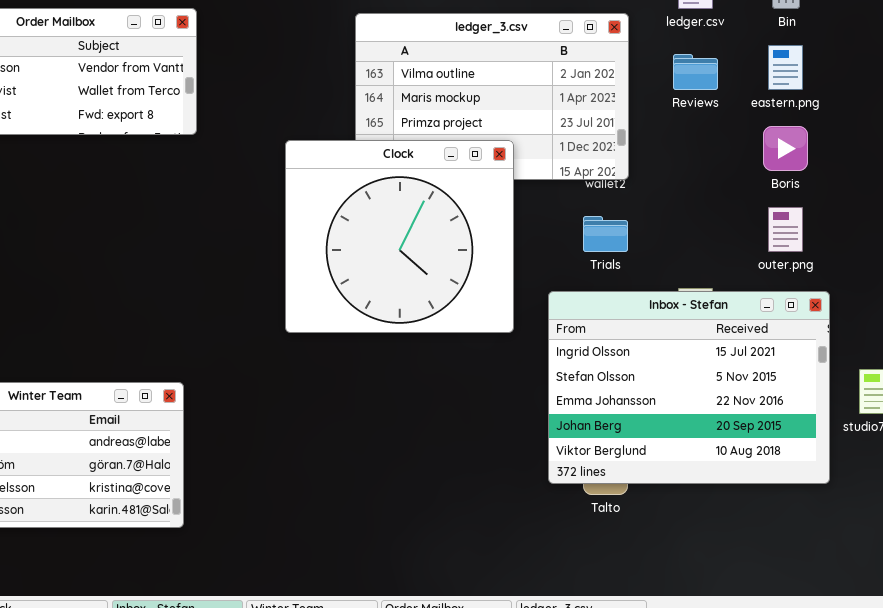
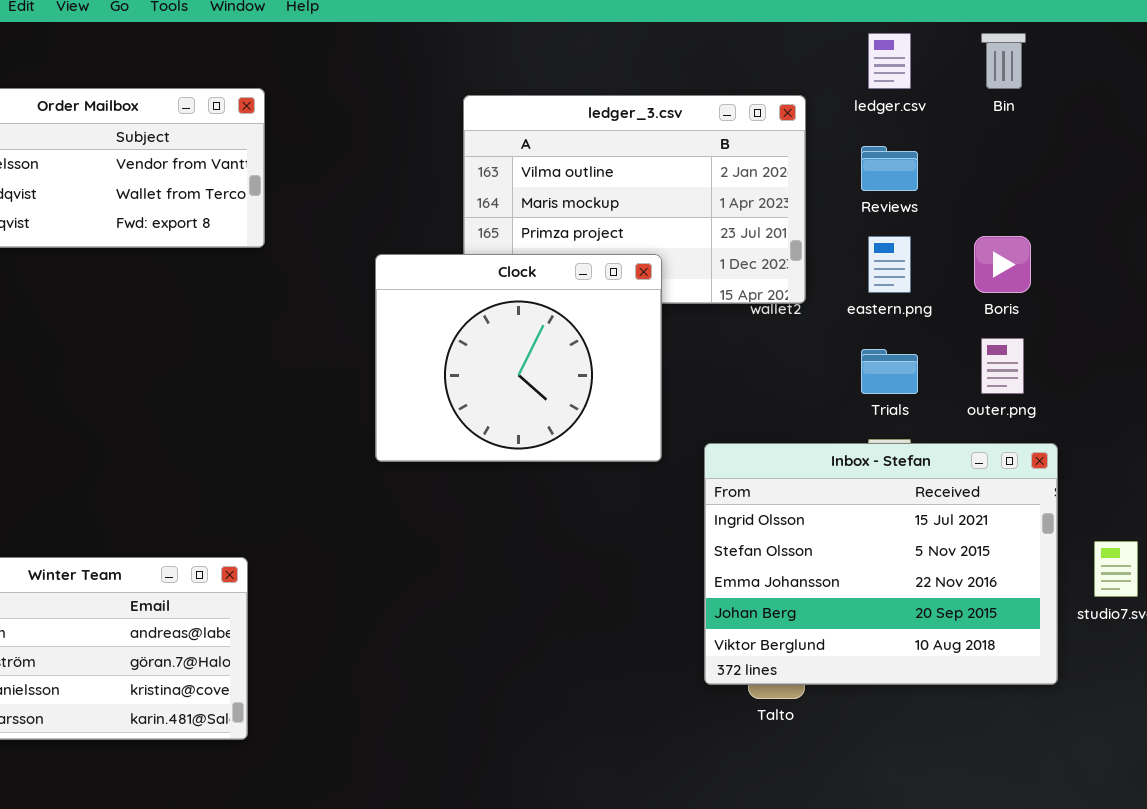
eastern.png: [768,45,803,90] -> [868,236,911,293], moved
Clock: [285,140,514,333] -> [375,254,662,462], resized
Trials: [583,216,628,252] -> [861,349,918,394], moved

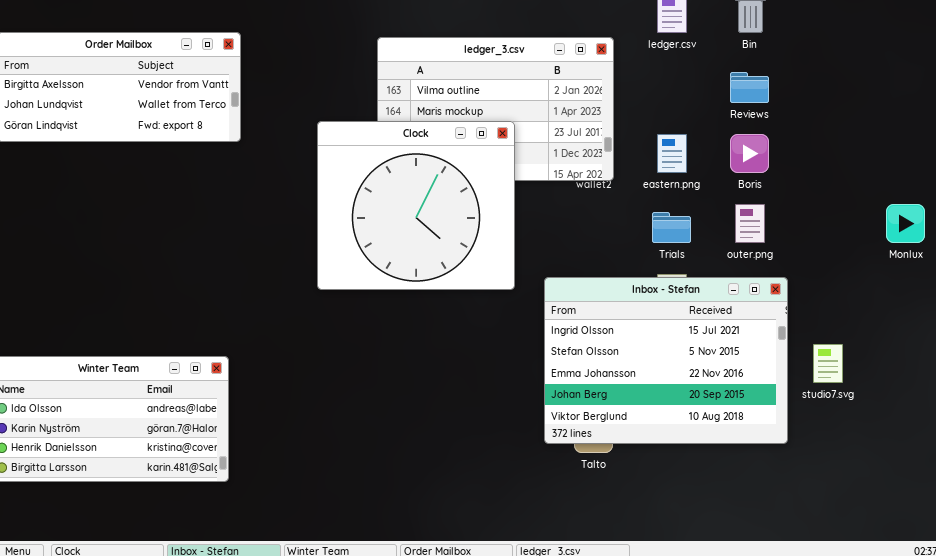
Reviews: [861,146,918,191] -> [730,72,769,103], moved
Clock: [375,254,662,462] -> [317,121,515,290], resized

